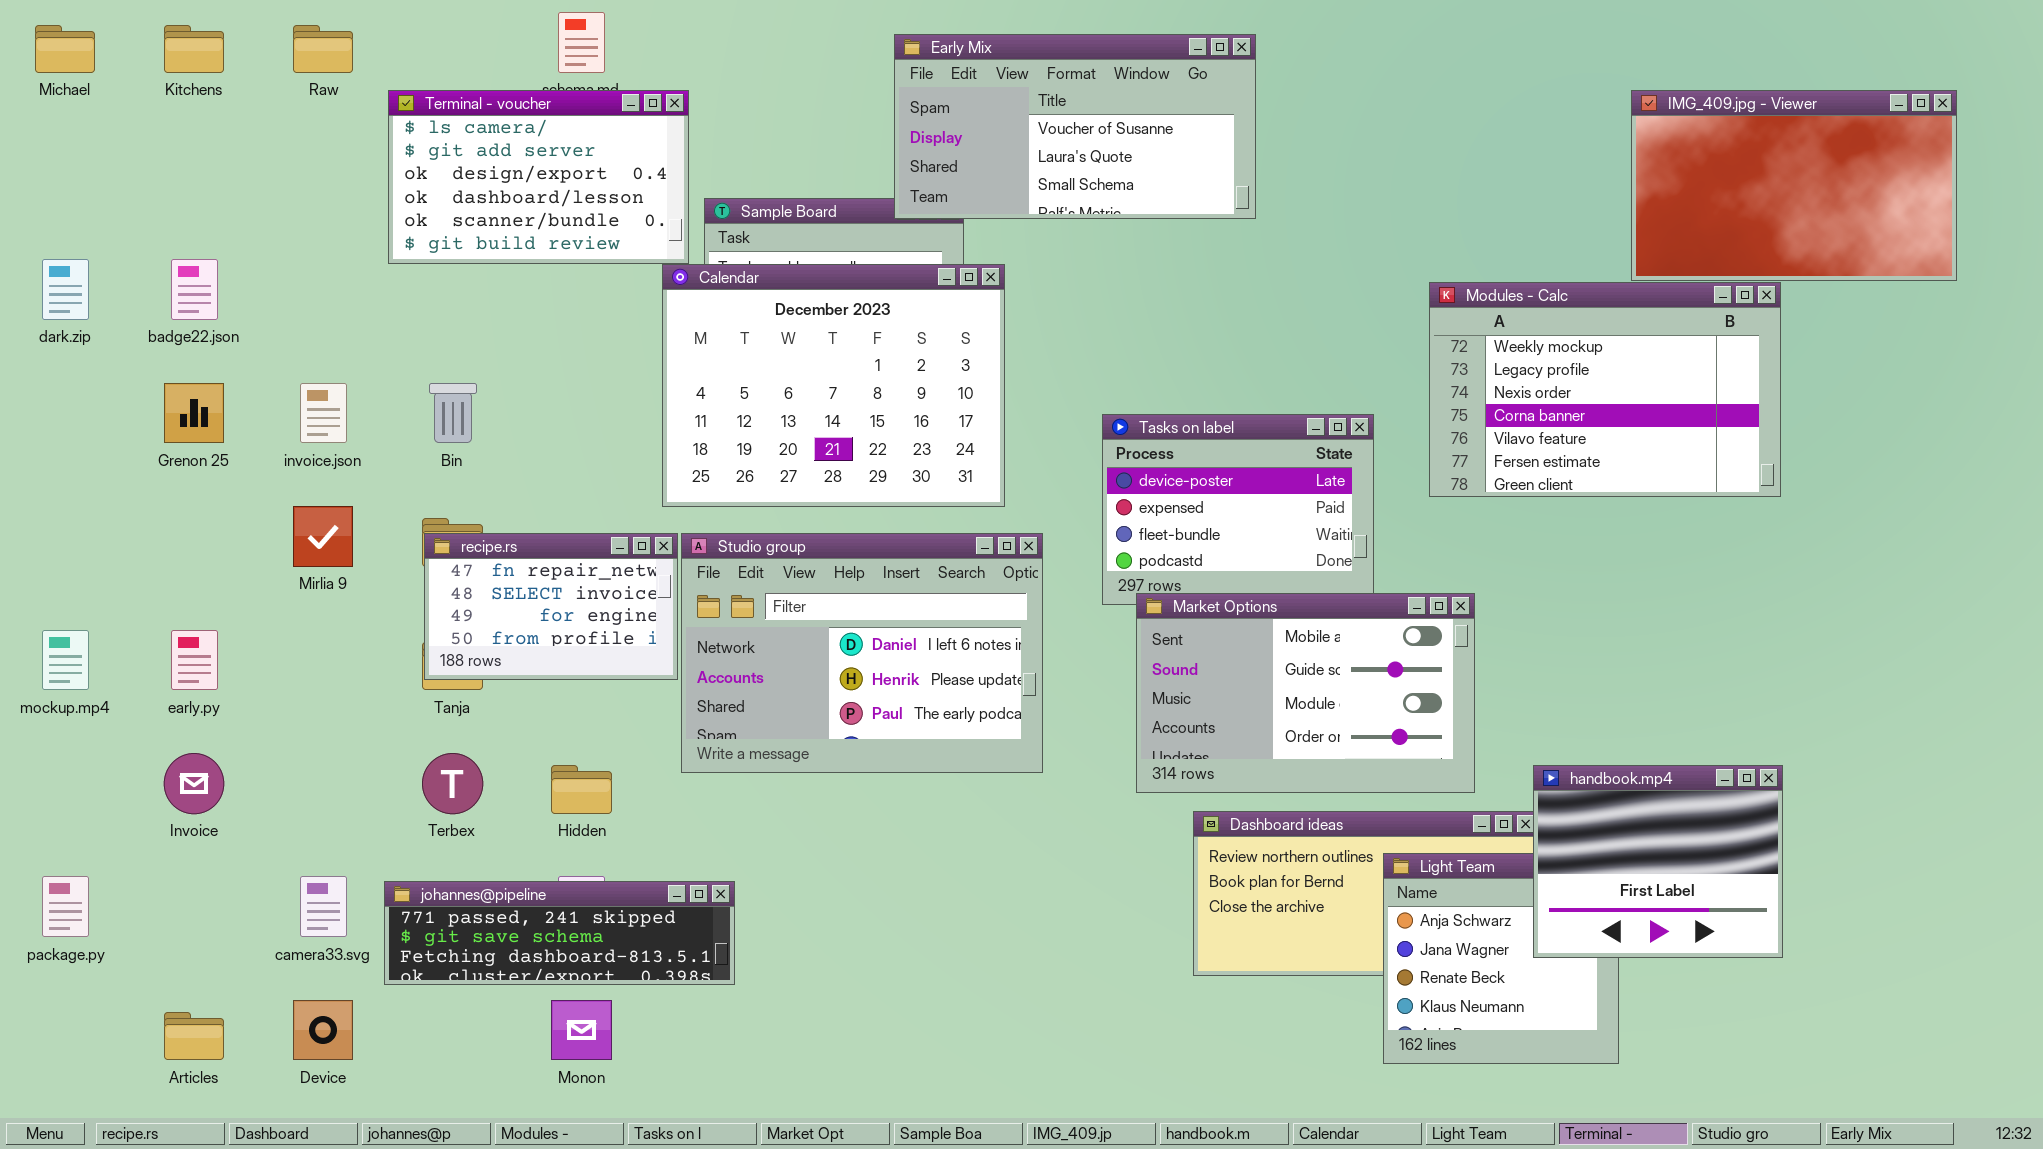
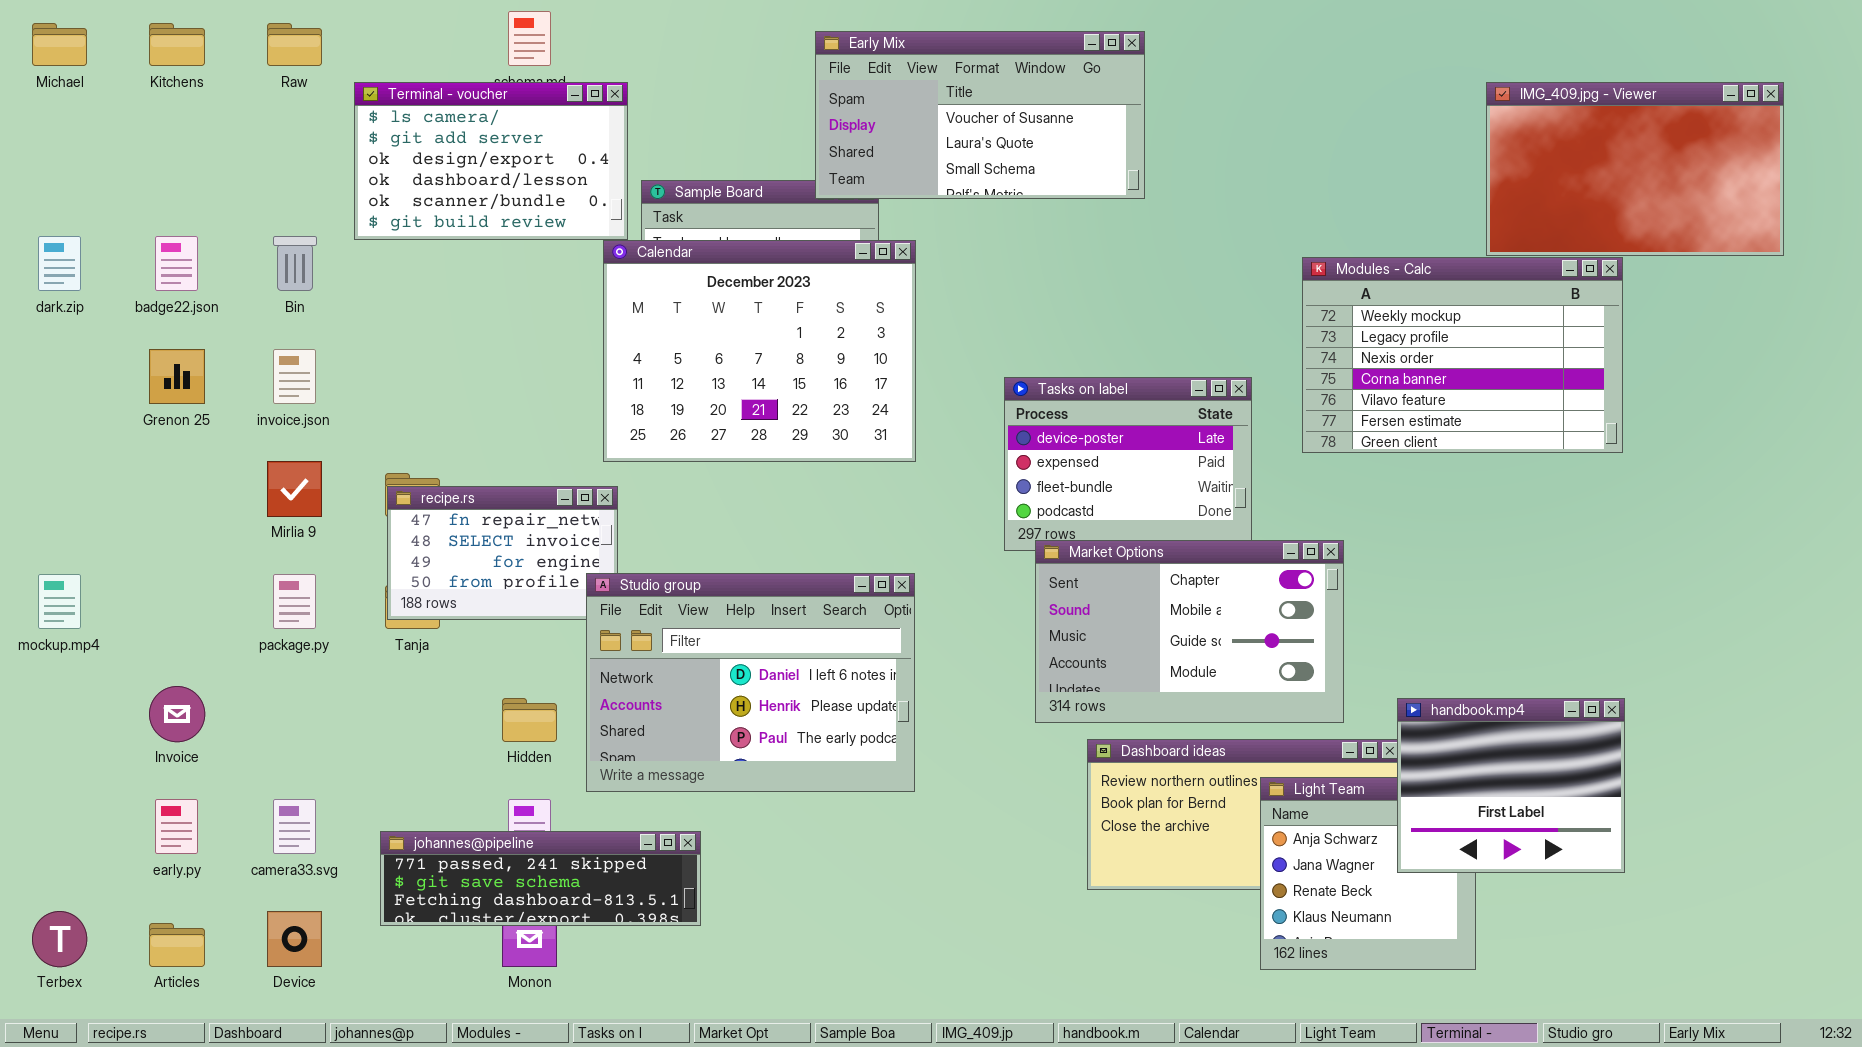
Bin: [429,383,477,443] -> [273,236,317,291], moved
Studio group: [681,533,1043,773] -> [586,573,915,792], moved
Market Options: [1136,593,1475,793] -> [1035,540,1344,723], scrolled up 1 row
early.py: [171,630,218,690] -> [155,799,198,854], moved
Terbex: [422,753,483,814] -> [32,911,87,967], moved
package.py: [42,876,89,937] -> [273,574,316,629], moved
johannes@pipeline: [384,881,735,985] -> [380,831,701,926], moved

